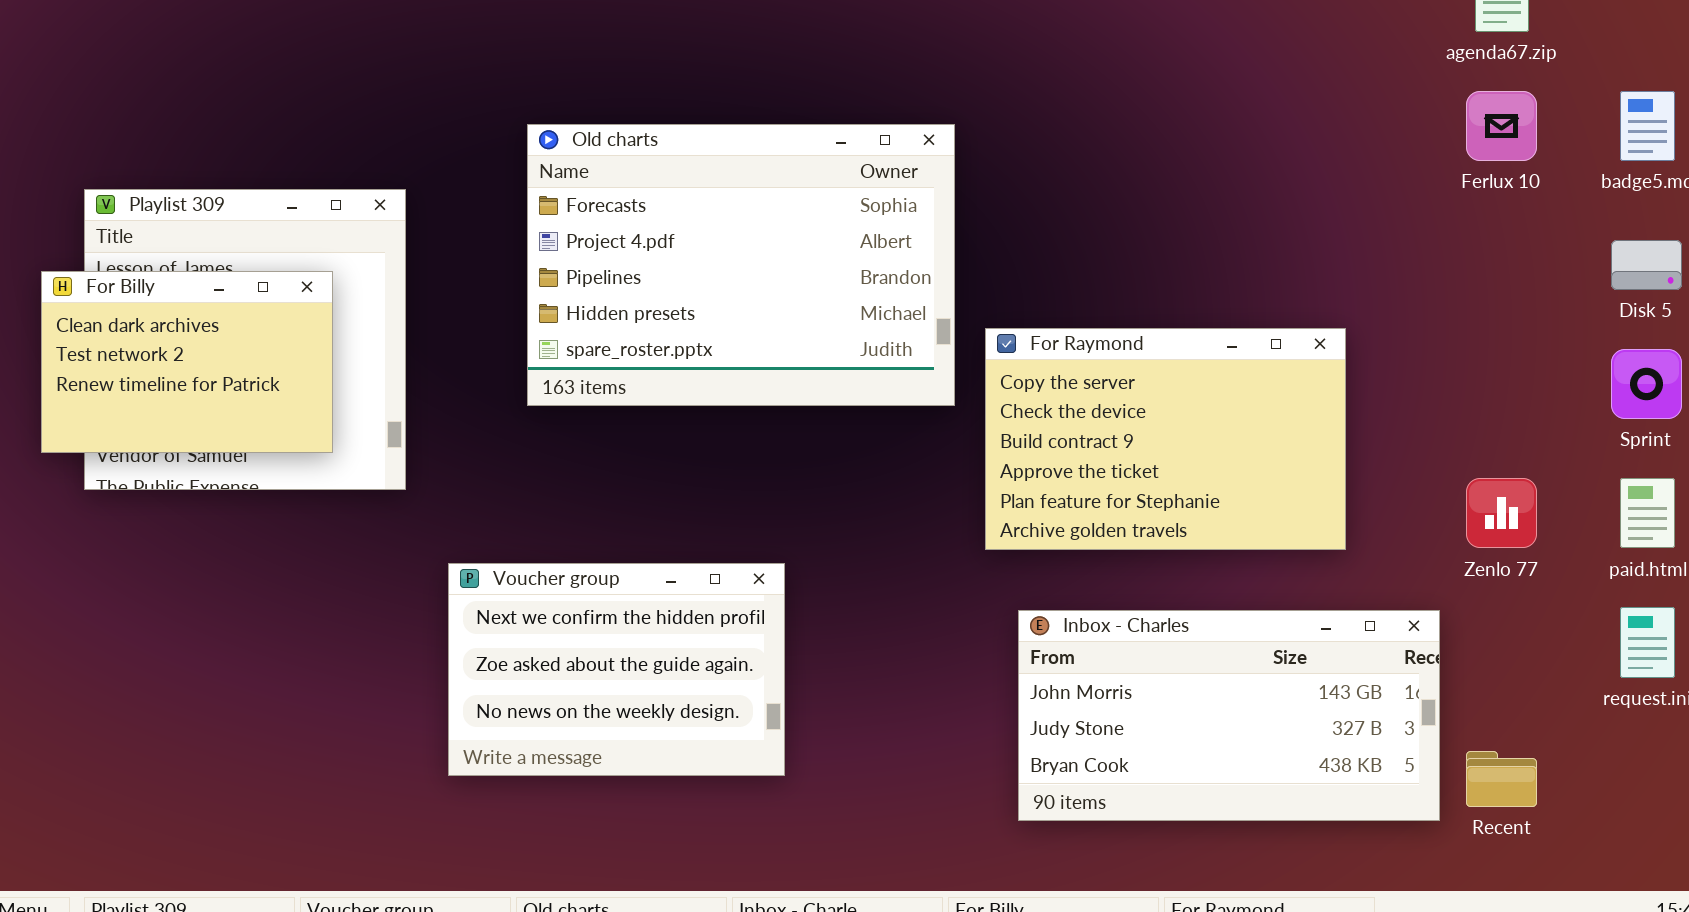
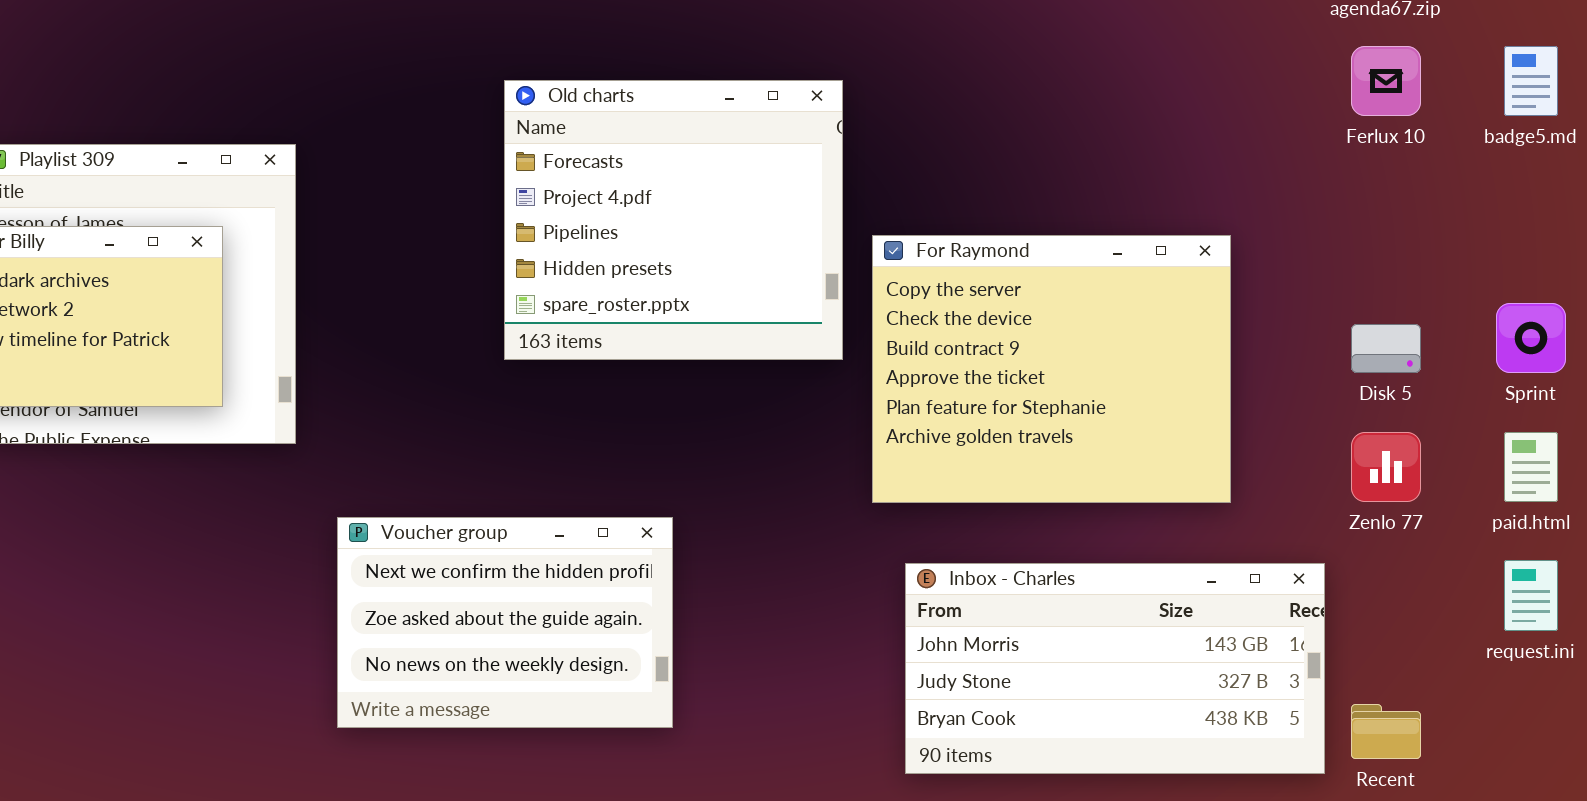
Old charts: [527,124,955,406] -> [504,80,843,360], resized
Disk 5: [1611,240,1682,290] -> [1351,324,1421,373], moved
For Raymond: [985,328,1346,550] -> [872,235,1231,503], resized

